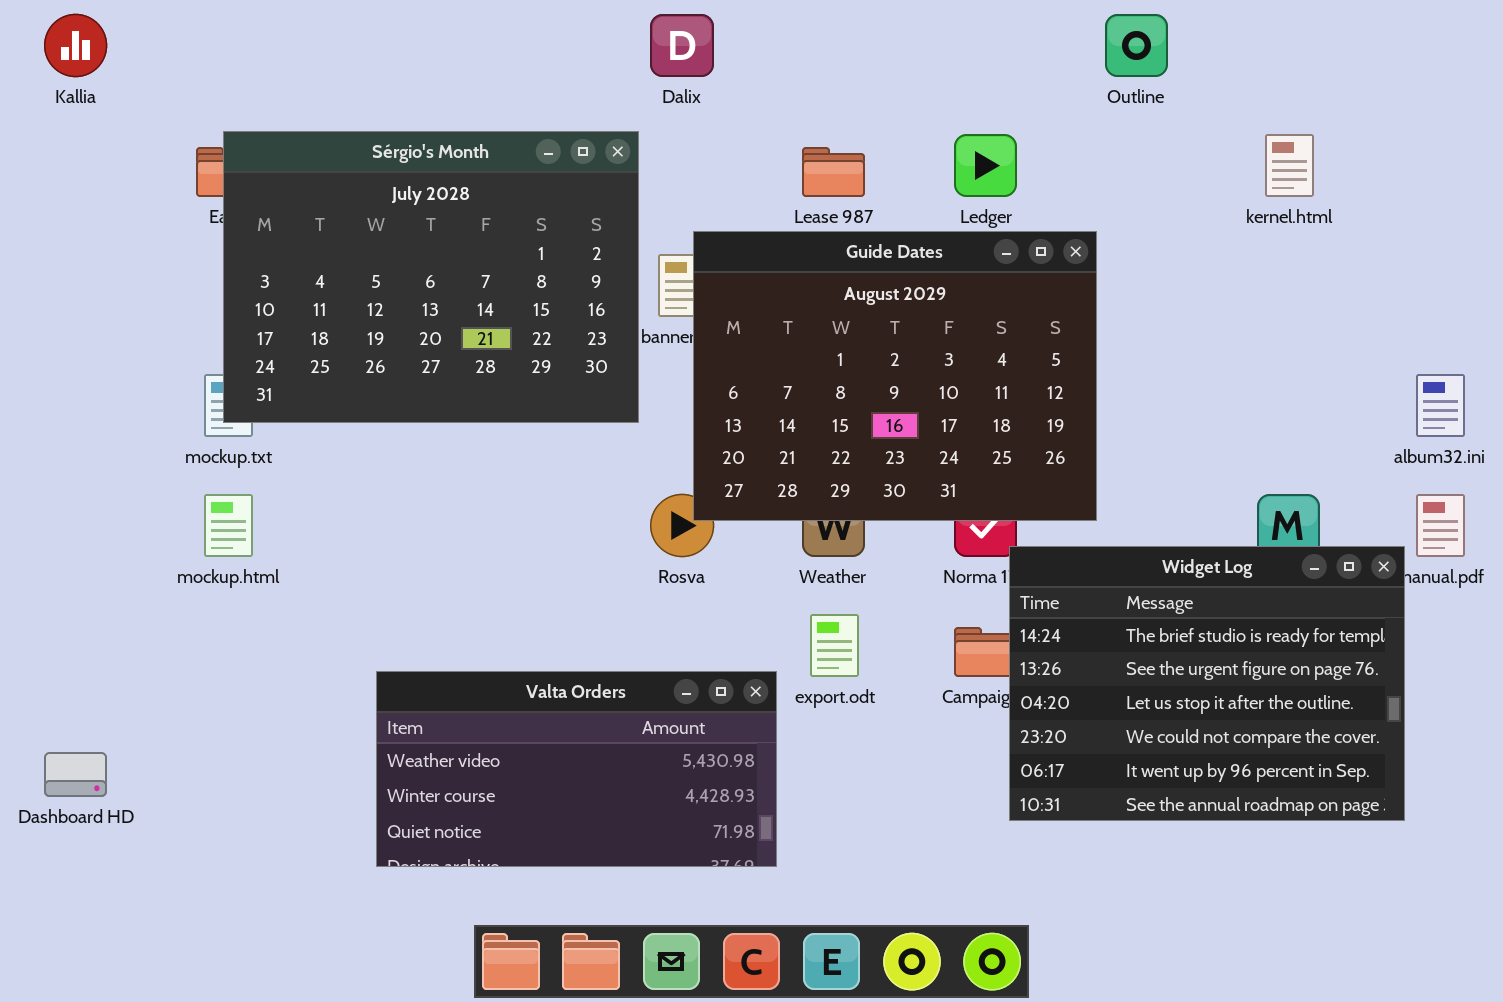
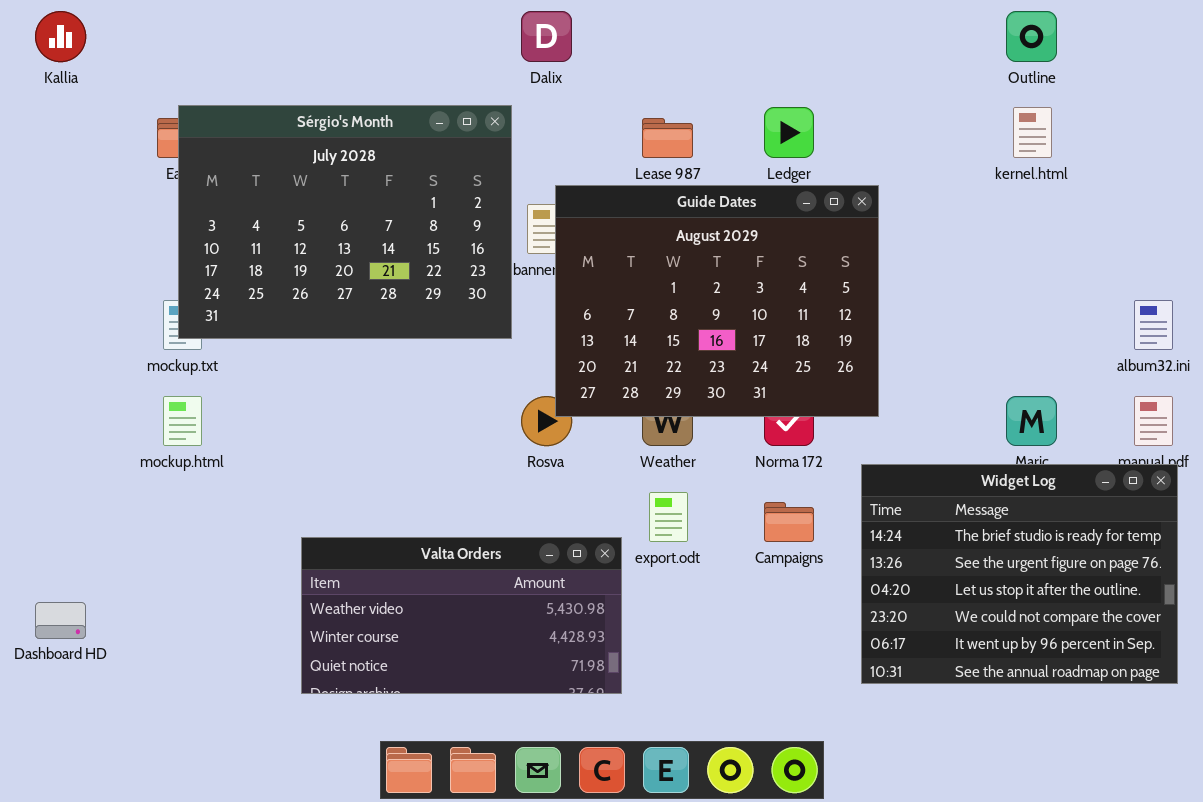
Outline: [1105,14,1168,77] -> [1006,11,1057,62], moved
Widget Log: [1009,546,1405,821] -> [861,464,1178,684], moved

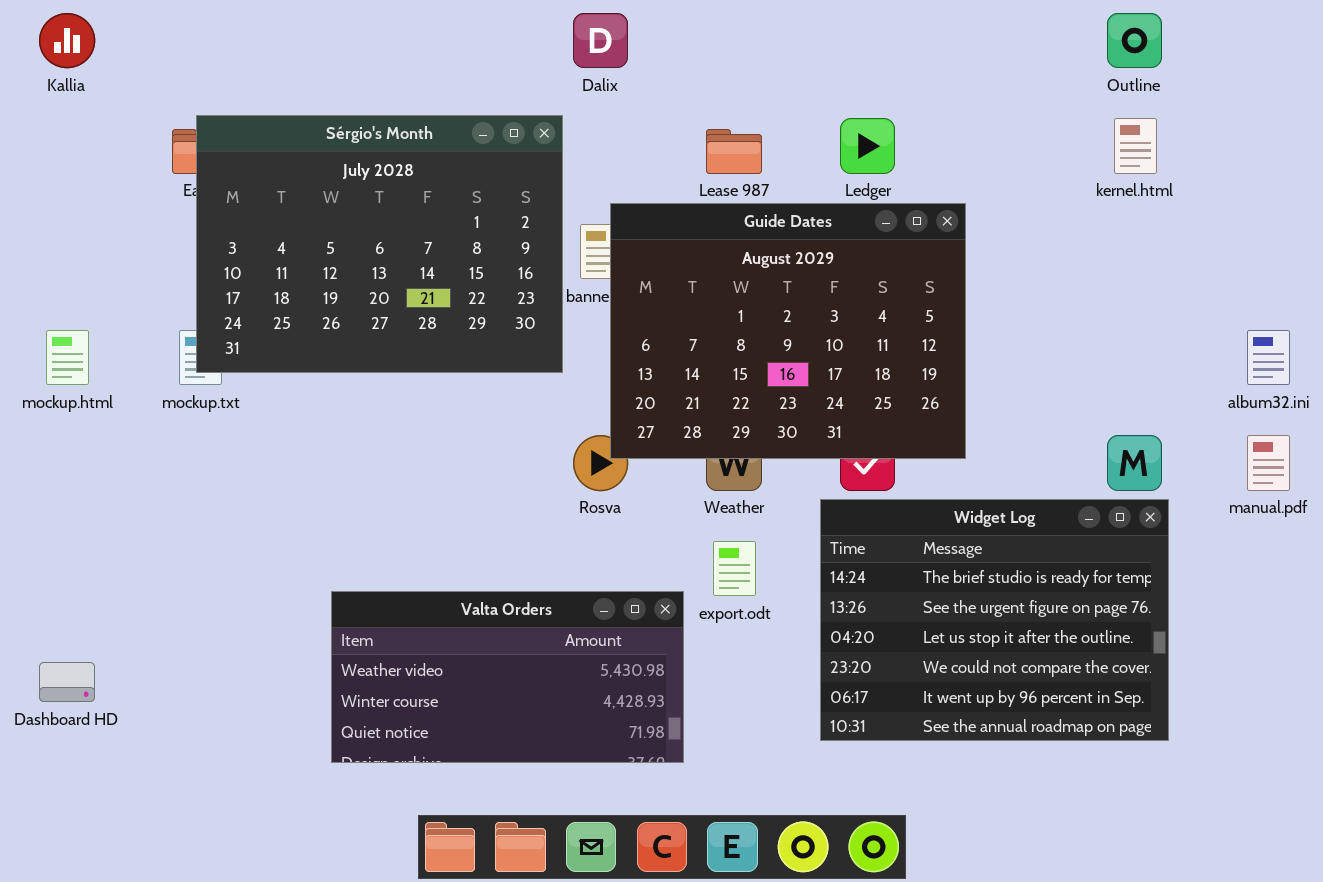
mockup.html: [163,396,202,446] -> [46,330,89,385], moved
Widget Log: [861,464,1178,684] -> [820,499,1169,741], moved

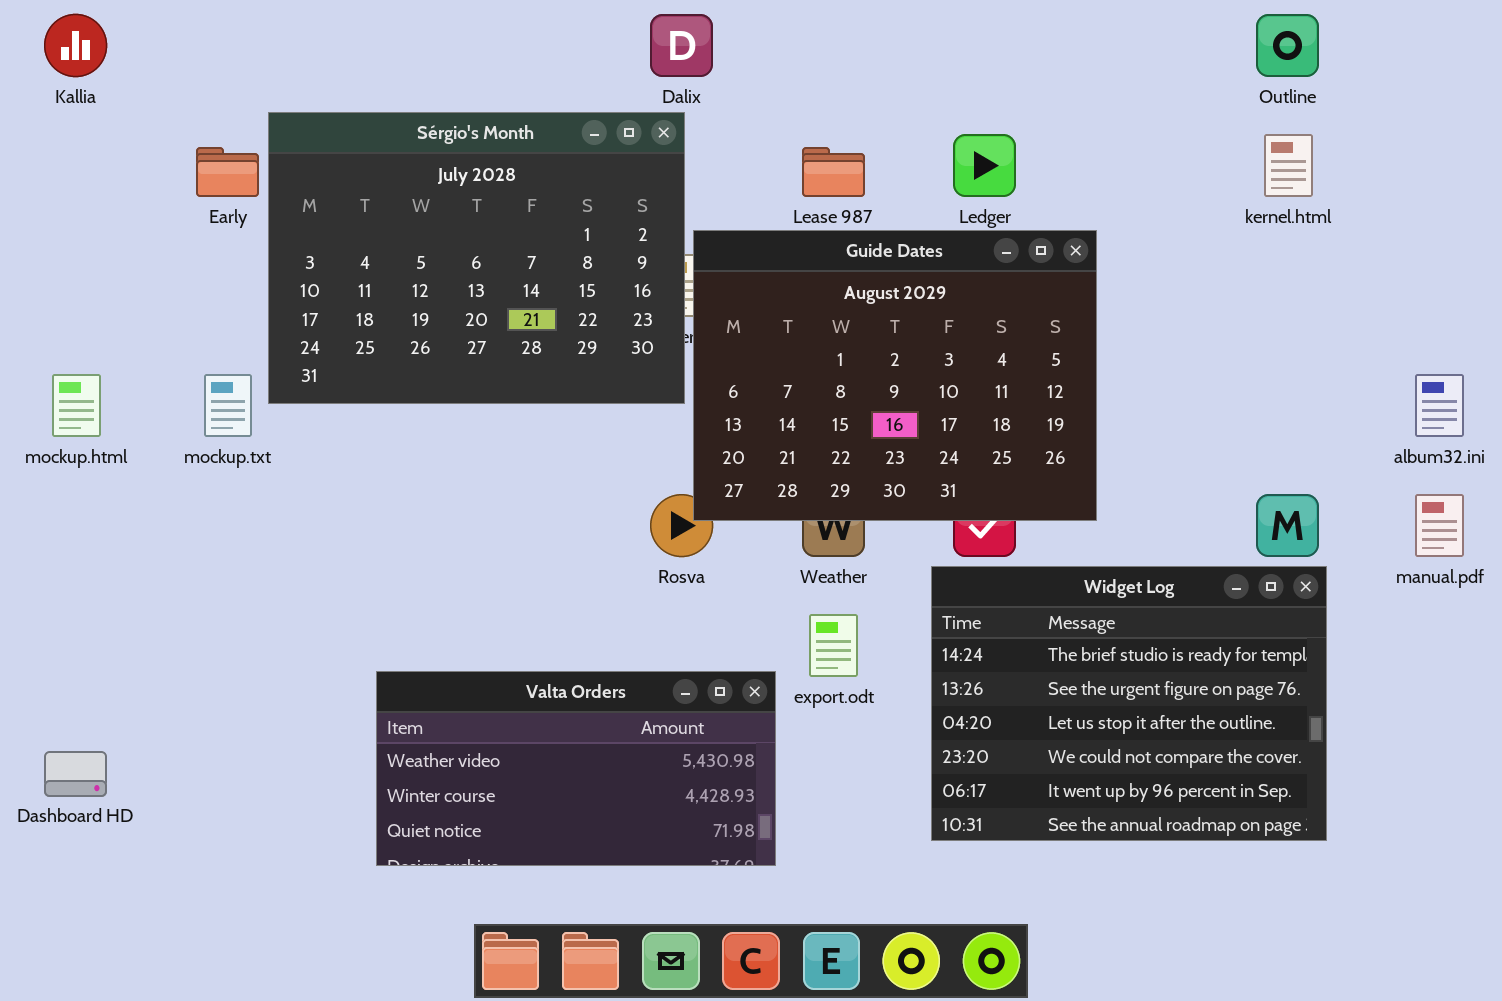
Sérgio's Month: [196,115,563,373] -> [268,112,685,404], moved

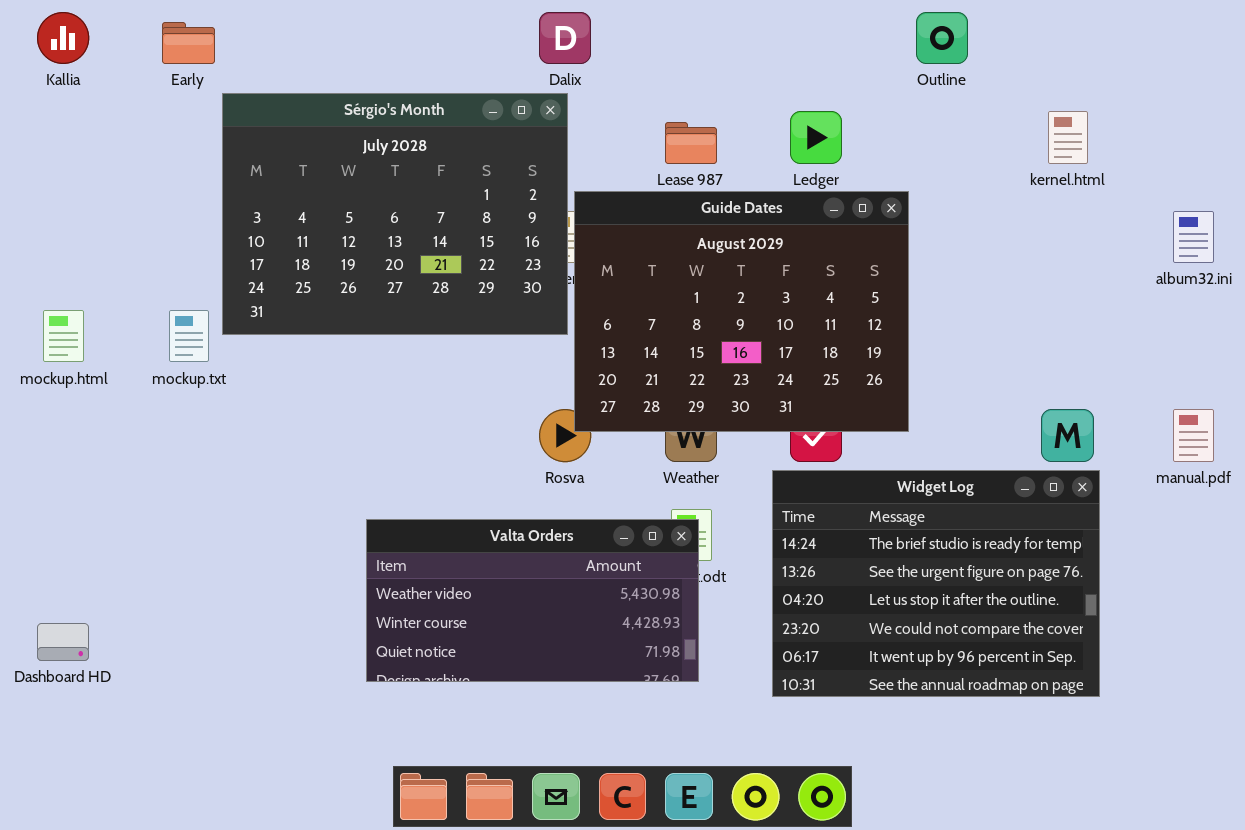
Outline: [1256,14,1319,77] -> [916,12,968,64], moved
Early: [196,147,259,197] -> [162,22,215,64], moved
album32.ini: [1415,374,1464,437] -> [1173,211,1214,263], moved
Valta Orders: [376,671,776,866] -> [366,519,699,682], moved

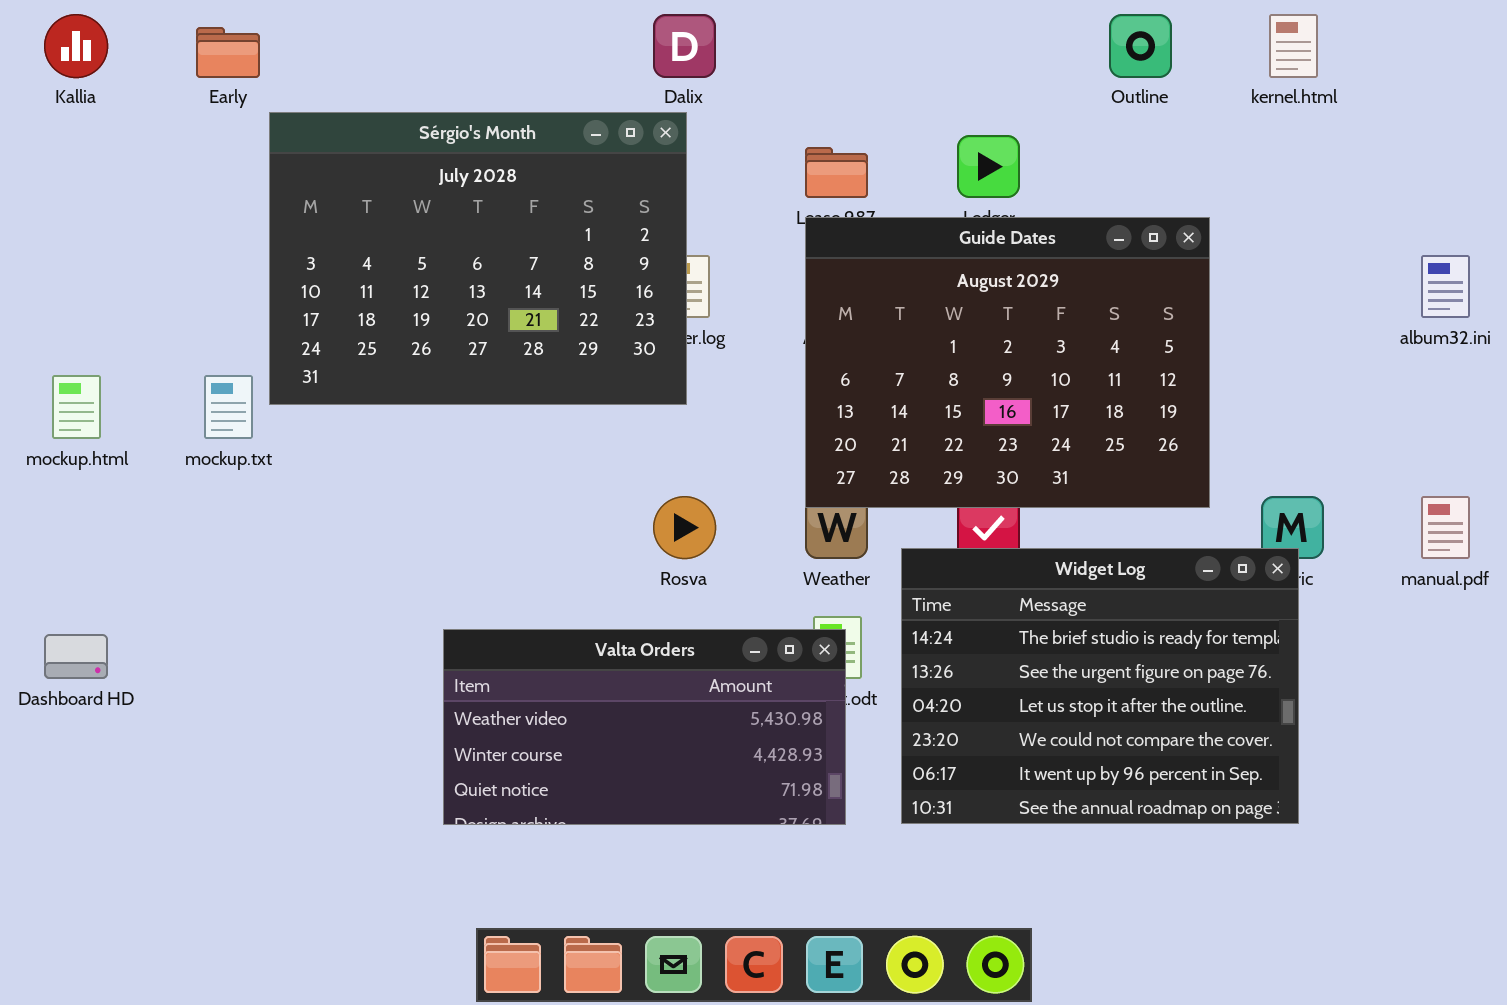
kernel.html: [1048,111,1088,164] -> [1269,14,1318,78], moved
Guide Dates: [574,191,909,432] -> [805,217,1210,508], moved
Widget Log: [772,470,1100,697] -> [901,548,1299,824], moved
Dashboard HD: [37,623,89,661] -> [44,634,108,679], moved

